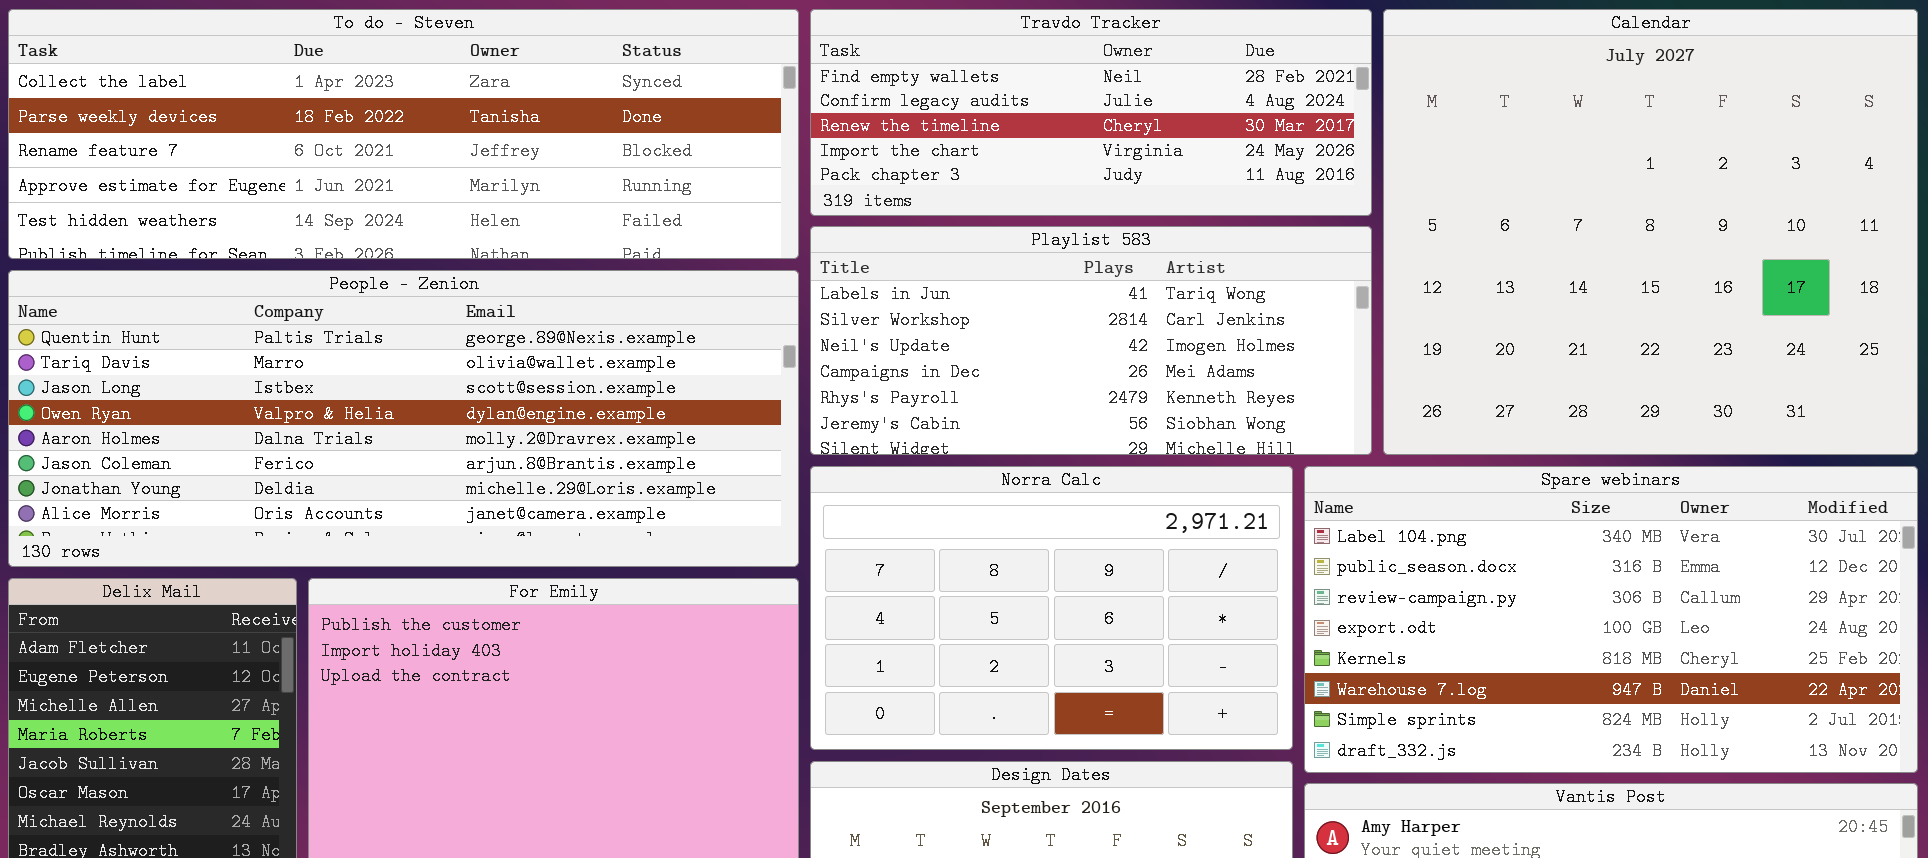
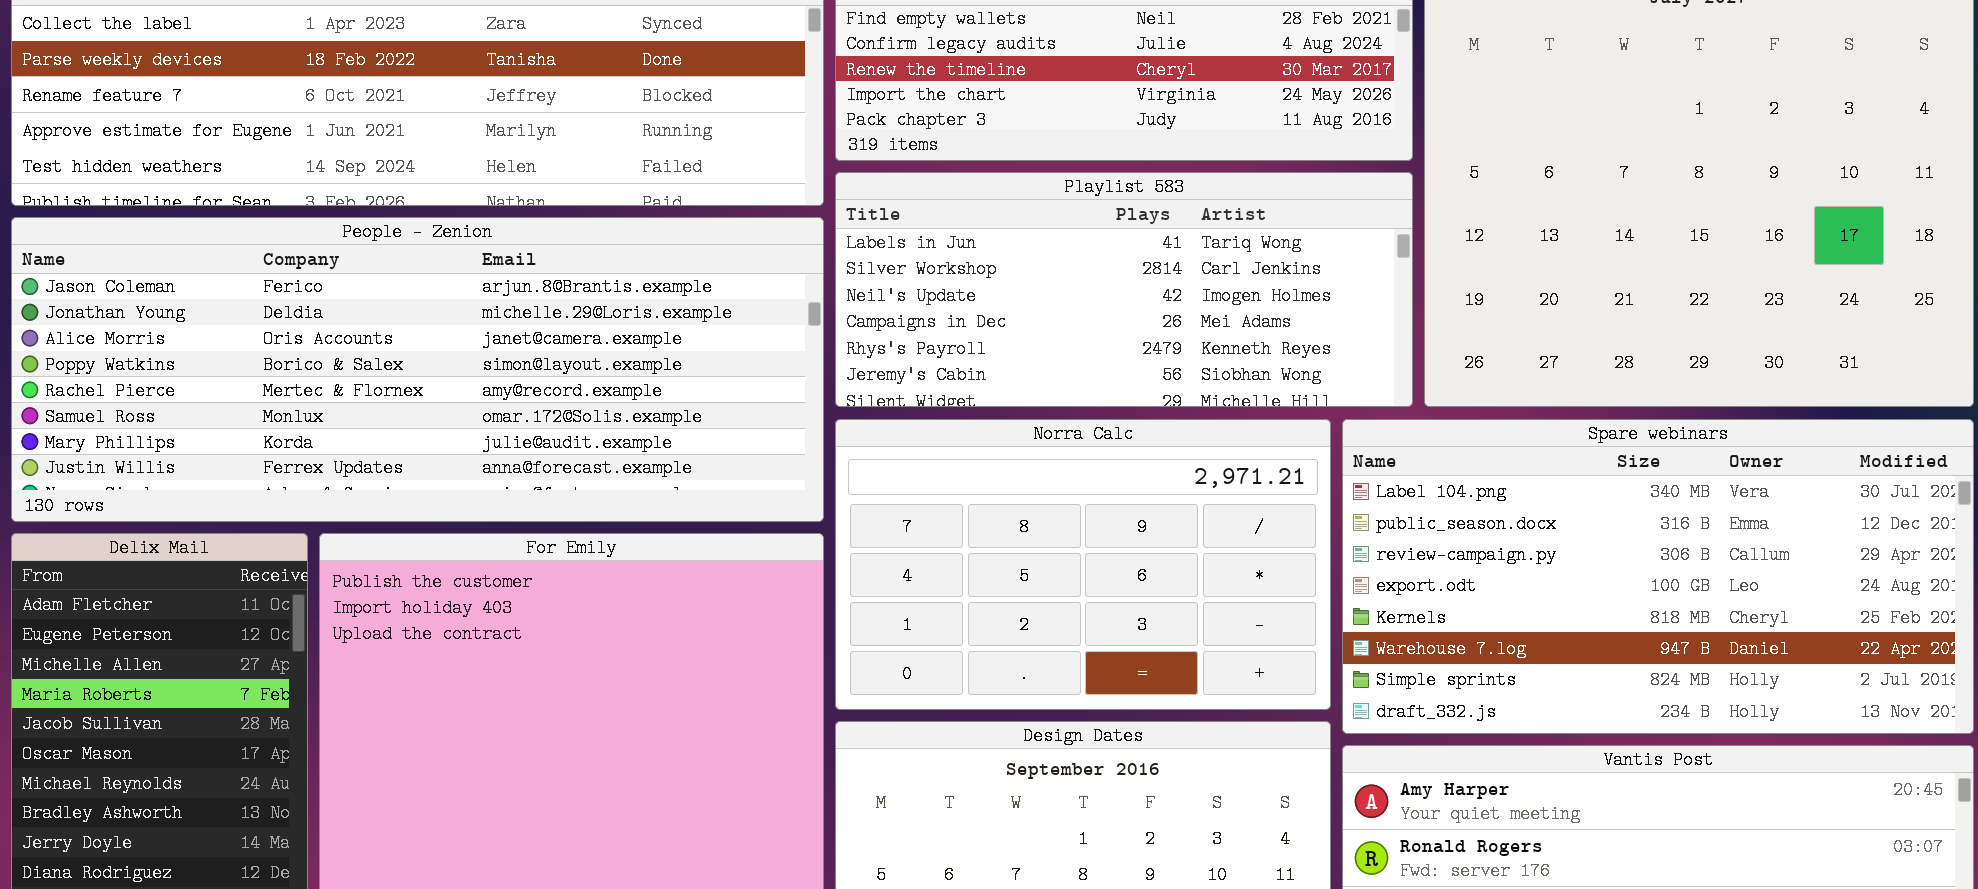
People - Zenion: [8,270,799,567] -> [11,217,824,522], scrolled down 5 rows

